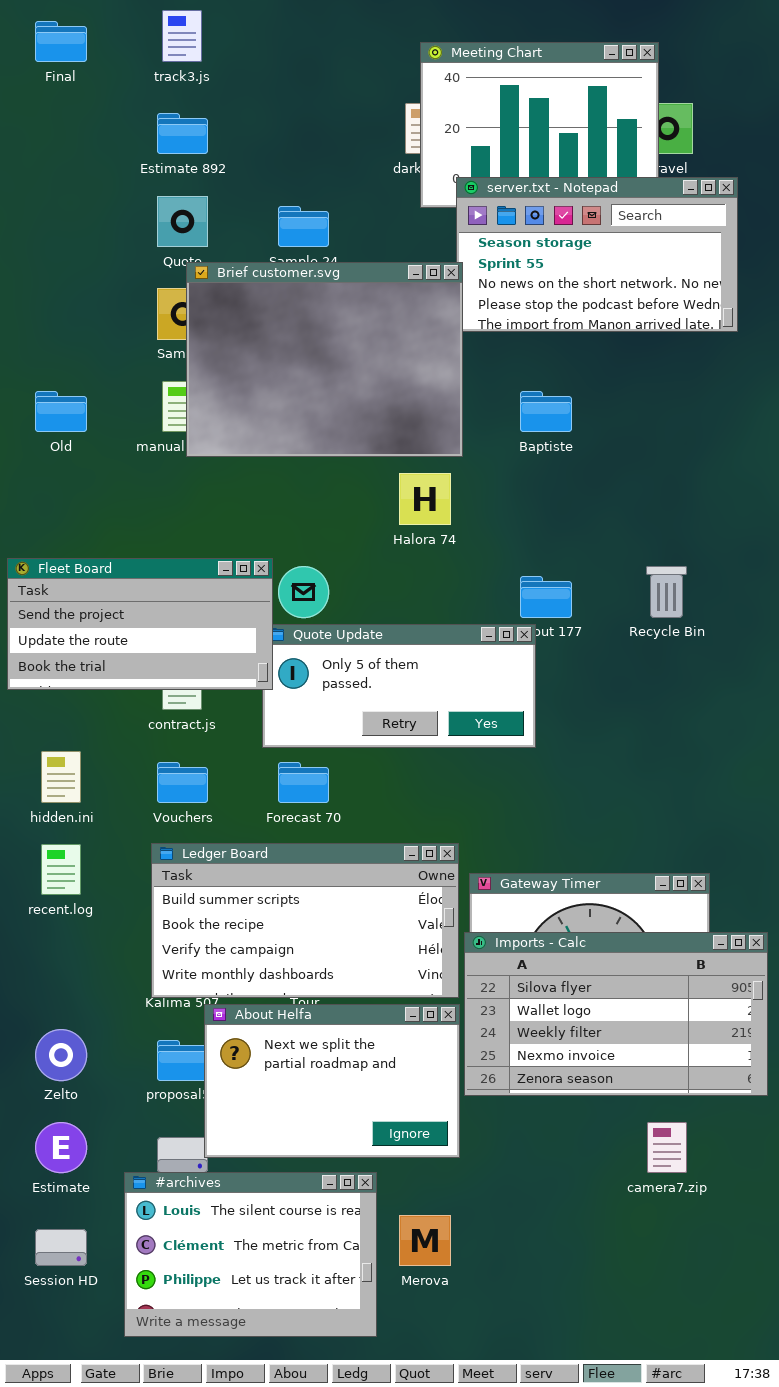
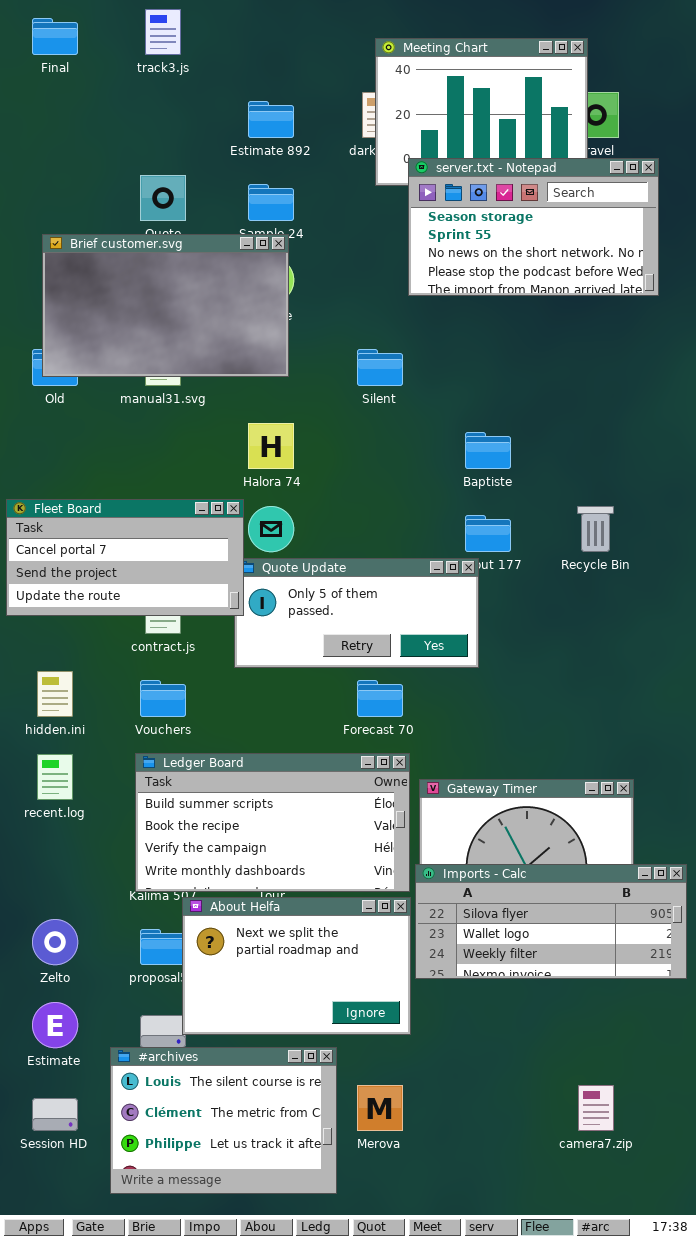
Estimate 892: [157,113,208,154] -> [248,101,294,138], moved
Brief customer.svg: [186,262,463,457] -> [42,234,289,377], moved, resized
Baptiste: [520,391,572,432] -> [465,432,511,469], moved
Halora 74: [399,473,451,525] -> [248,423,294,469], moved
Fleet Board: [7,558,273,690] -> [6,499,244,616], scrolled up 1 row
Forecast 70: [278,762,329,803] -> [357,680,403,717], moved
Imports - Calc: [464,932,768,1096] -> [415,864,687,979], resized
camera7.zip: [647,1122,687,1173] -> [578,1085,614,1131], moved

